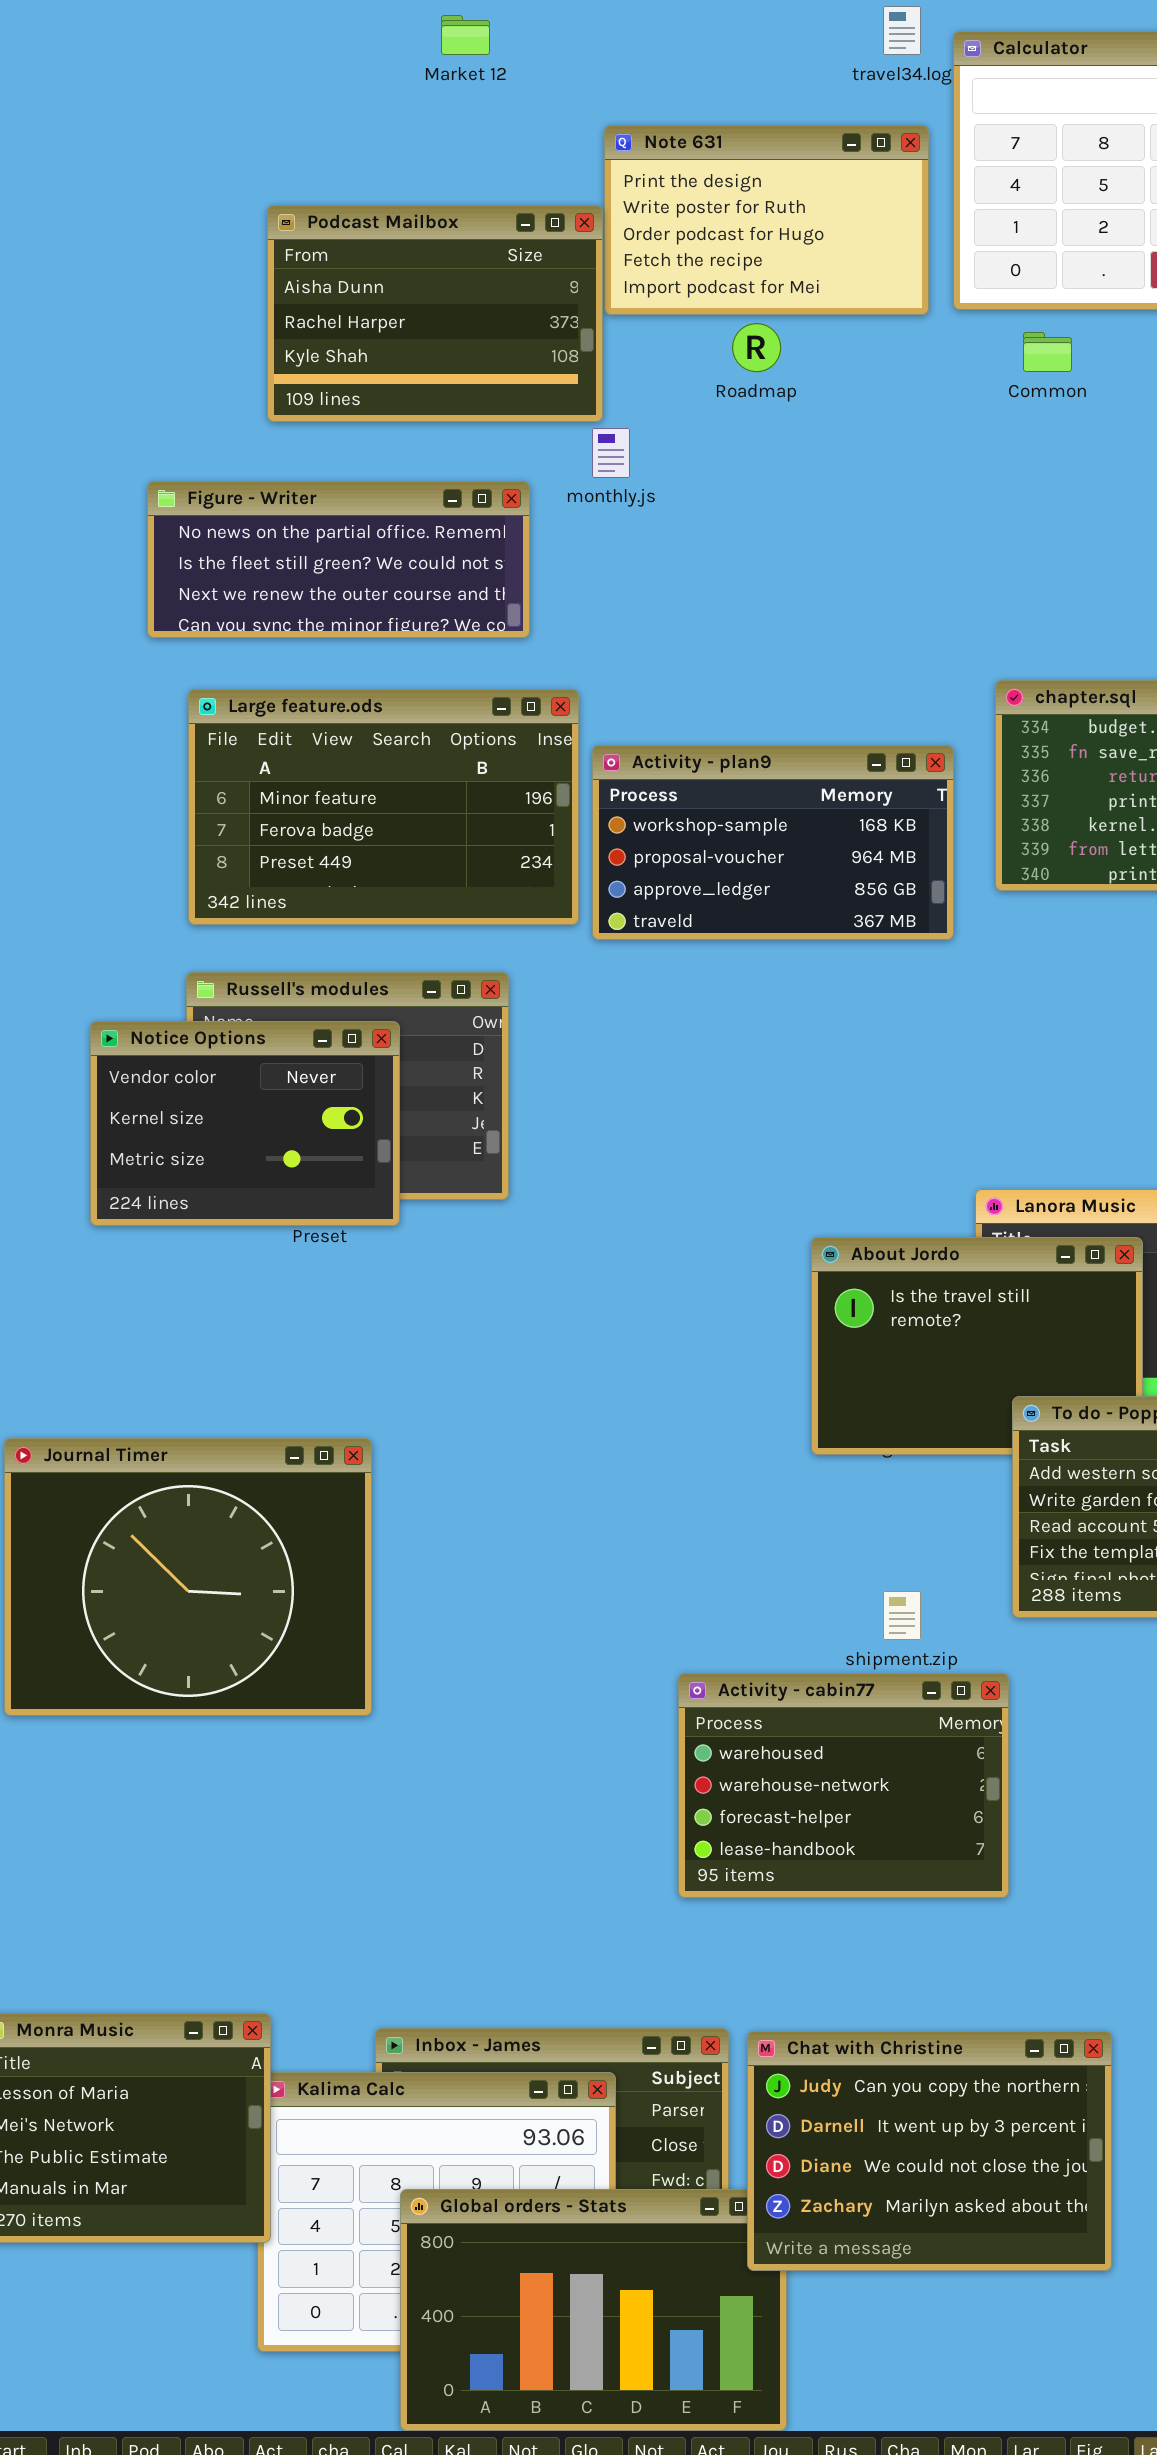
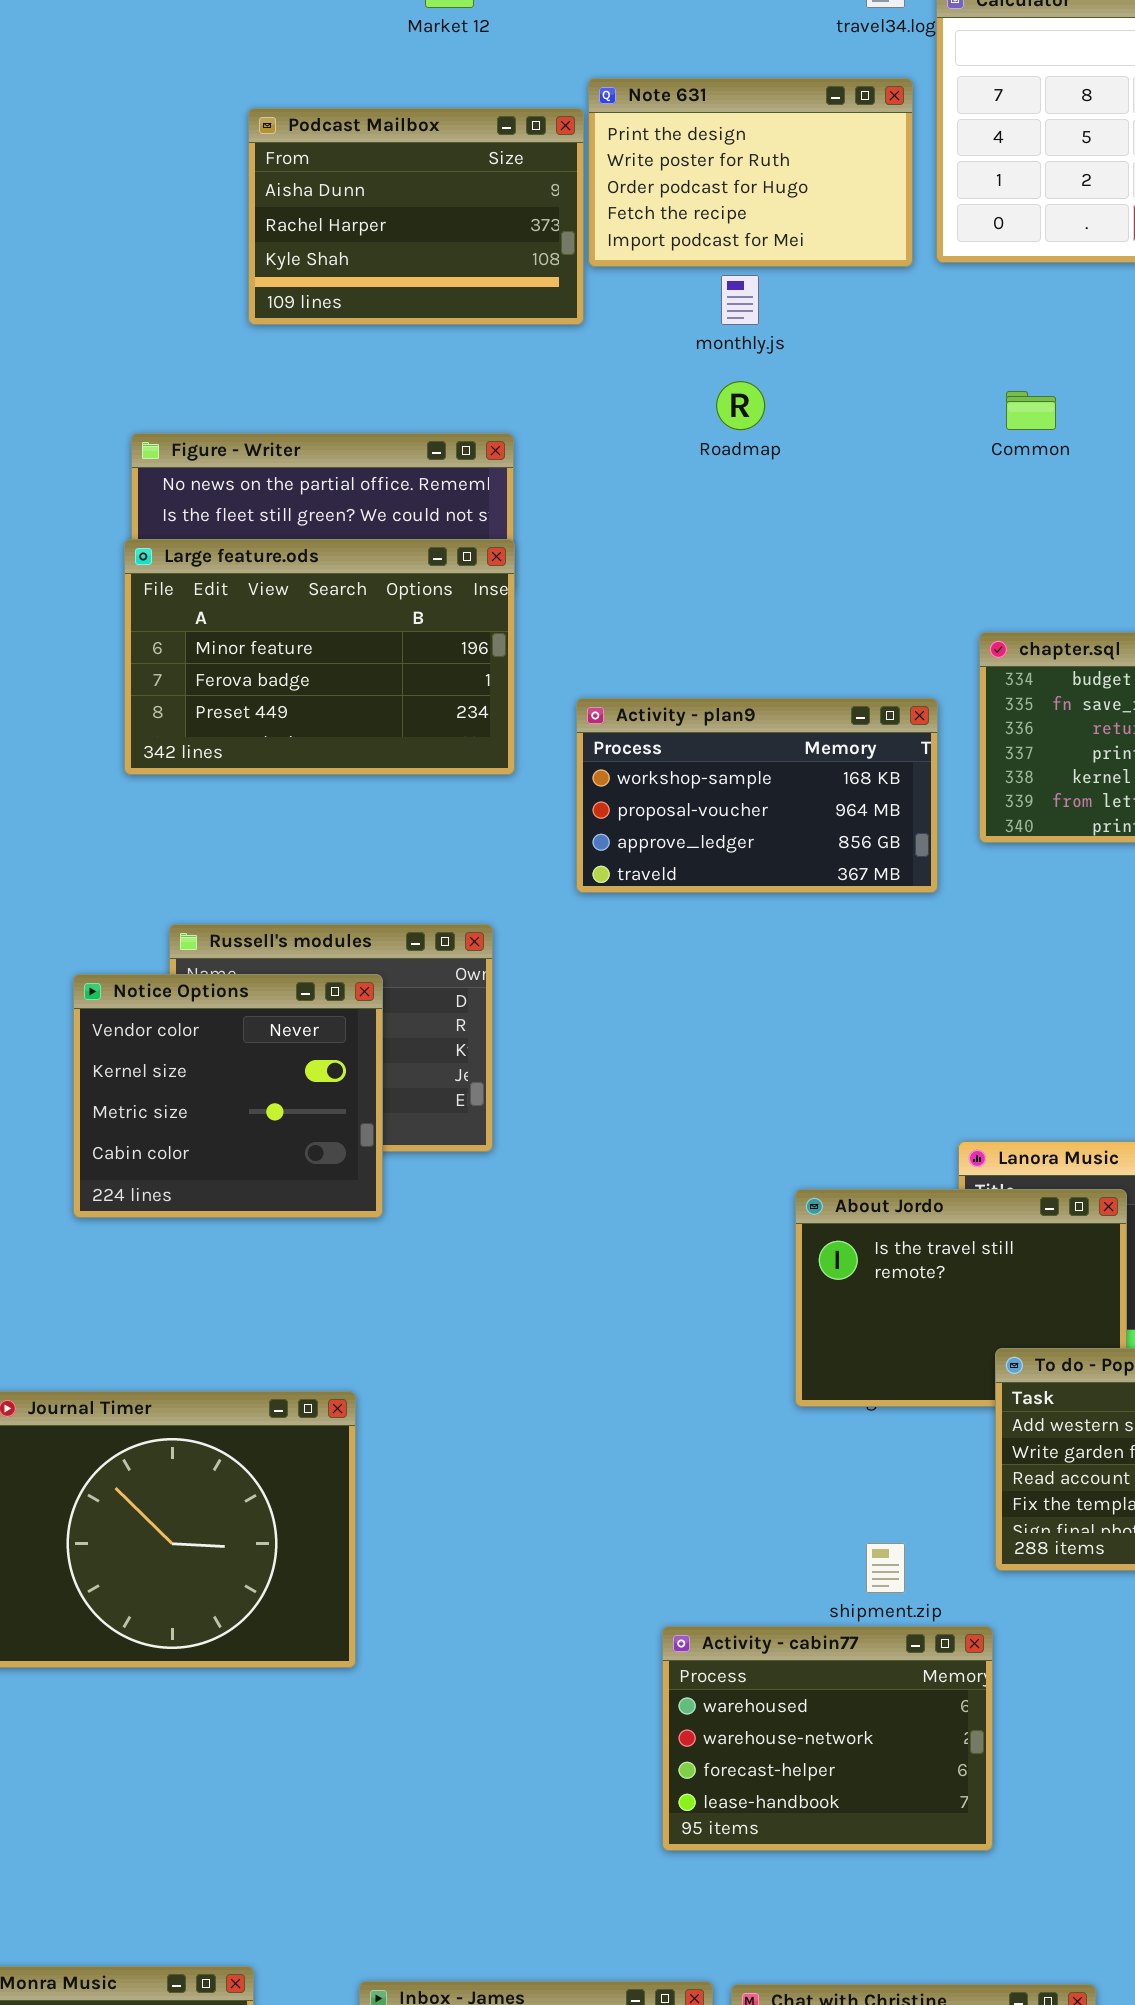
Podcast Mailbox: [267,205,603,422] -> [248,108,584,325], moved
Roadmap: [732,323,781,372] -> [716,381,765,430], moved
Common: [1023,332,1072,372] -> [1006,391,1056,430], moved
monthly.js: [592,428,630,478] -> [721,275,759,325], moved
Large feature.ods: [188,689,579,925] -> [124,539,515,775], moved
Notice Options: [90,1021,400,1226] -> [73,974,383,1218], resized

